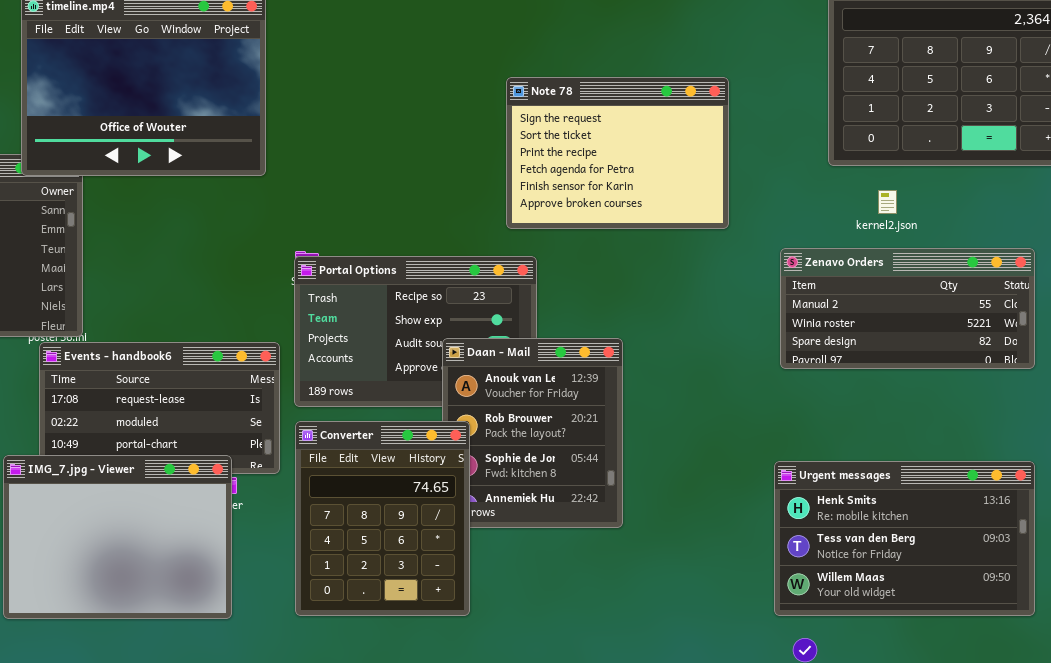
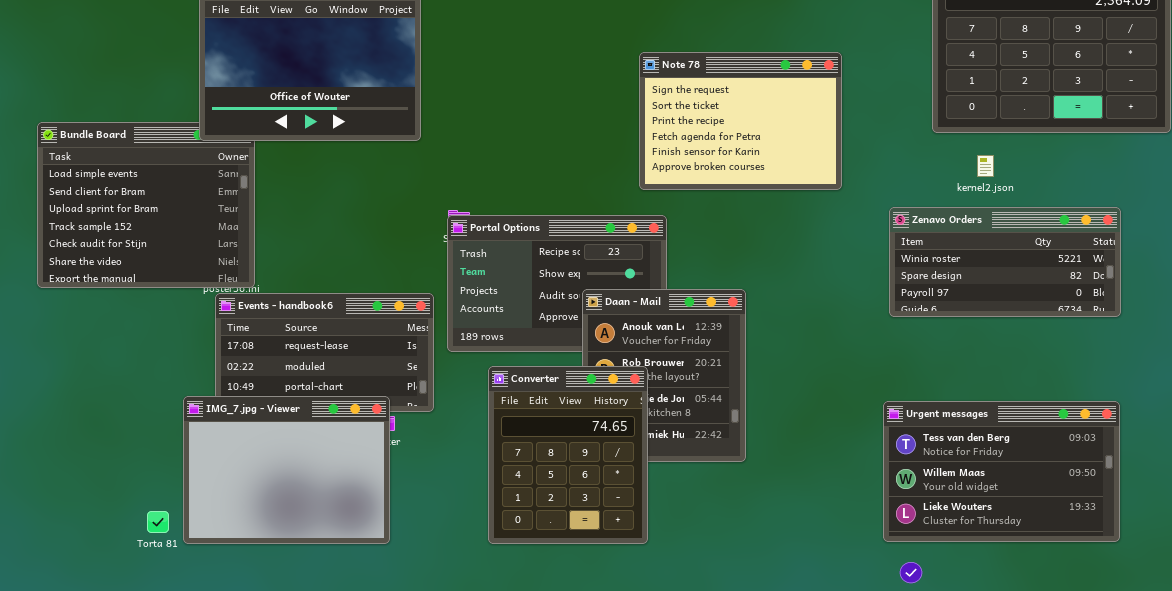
Zenavo Orders: [780,248,1035,369] -> [889,207,1121,317], scrolled down 1 row
Converter: [295,421,470,616] -> [488,366,648,544], moved
Urgent messages: [774,461,1035,616] -> [883,401,1120,542], scrolled down 1 row

